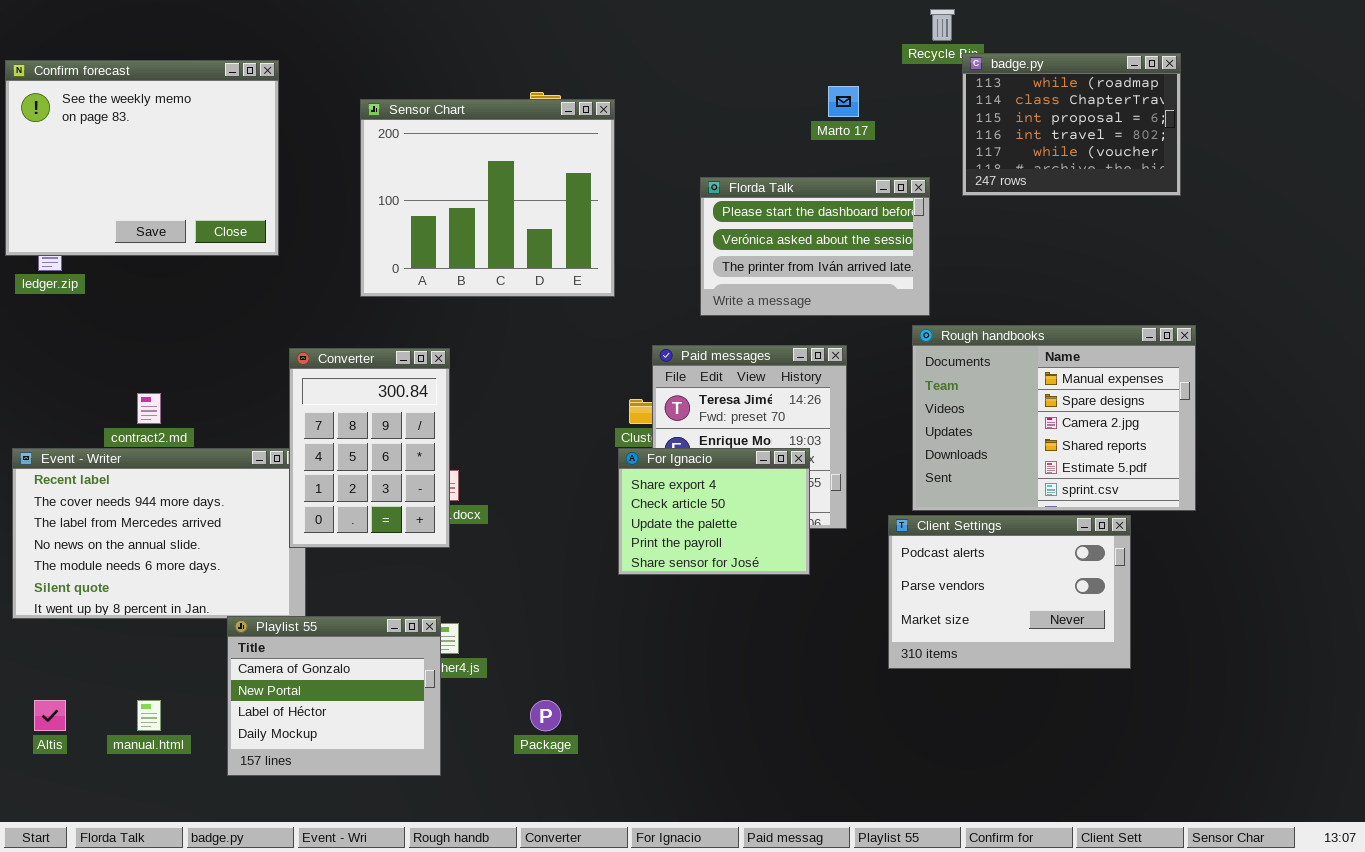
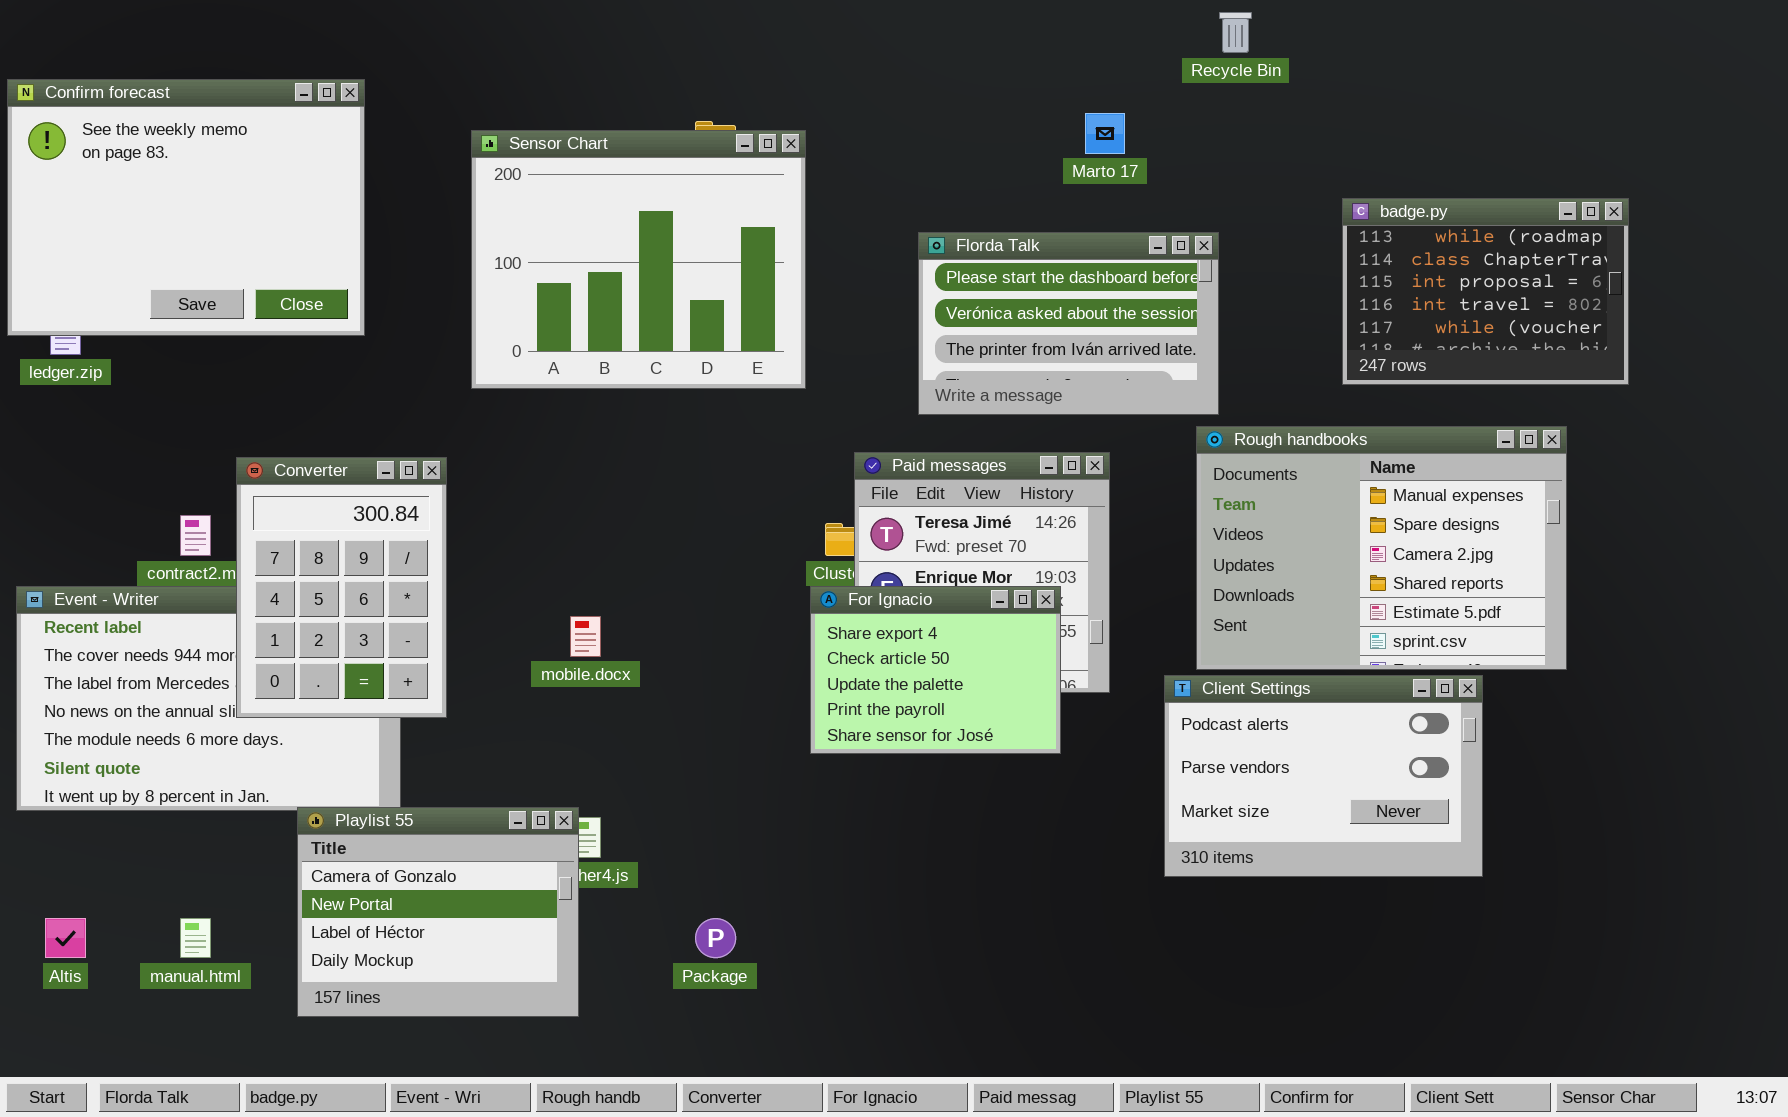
badge.py: [962,53,1181,196] -> [1342,198,1629,385], moved
Converter: [289,348,450,548] -> [236,457,447,718], moved

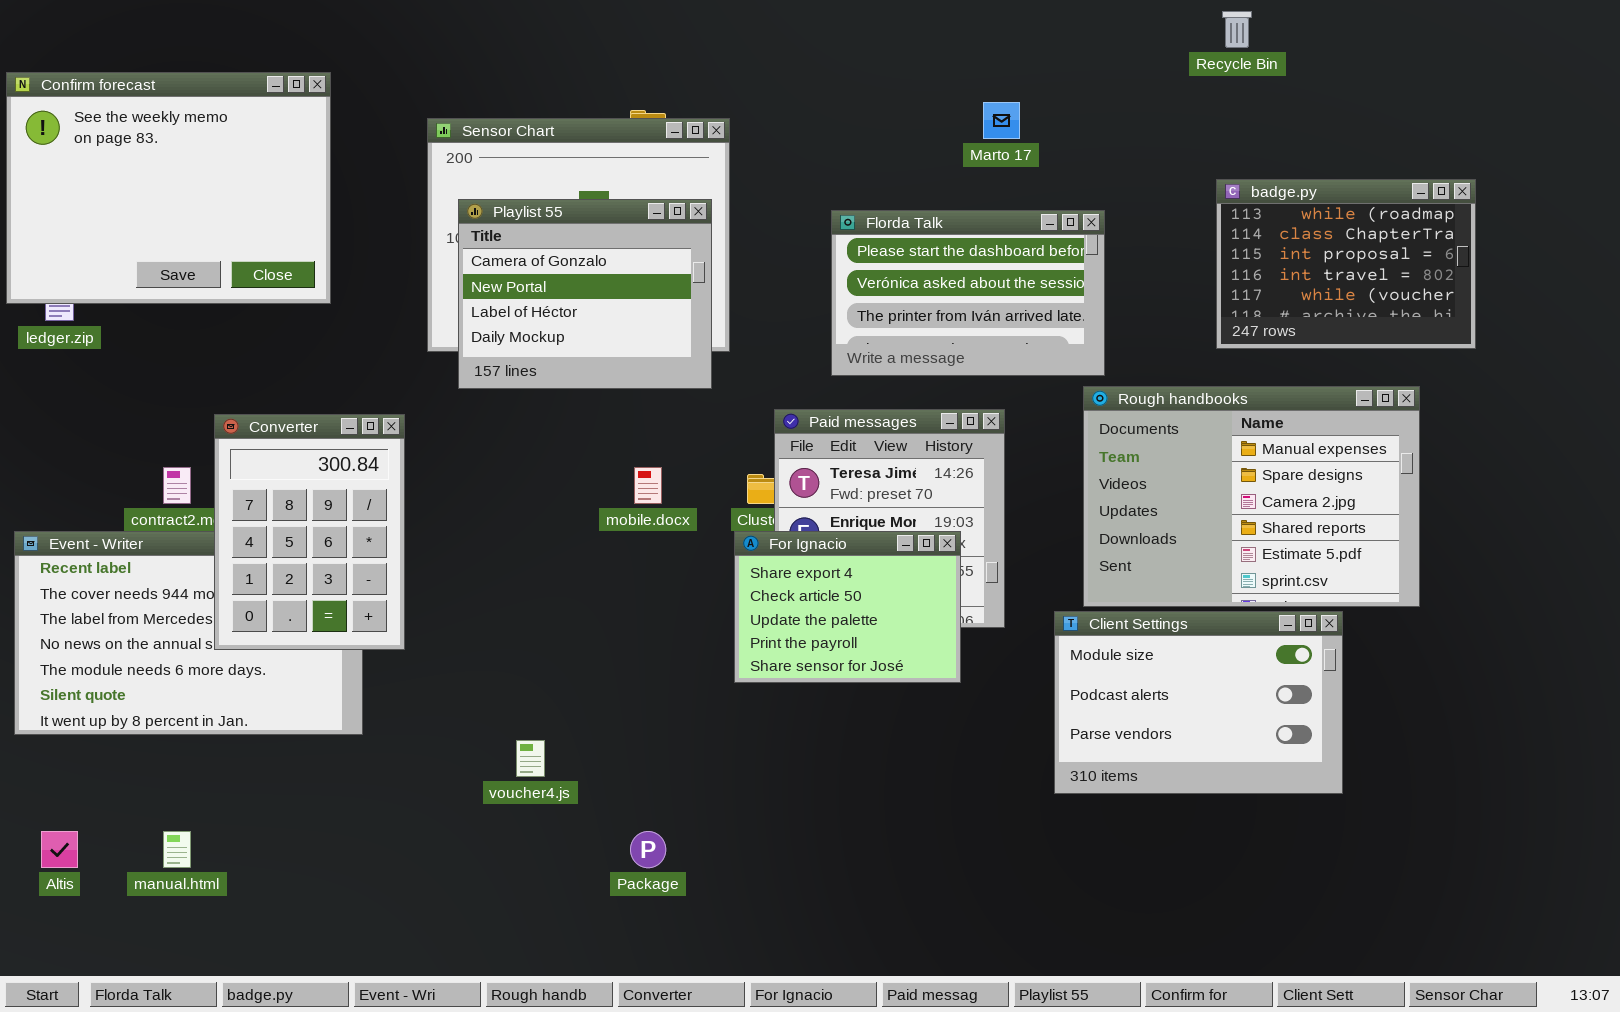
Recycle Bin: [1219,12,1252,53] -> [1222,11,1252,48], moved
mobile.docx: [570,616,601,657] -> [634,467,662,504], moved
Client Settings: [1164,675,1483,877] -> [1054,611,1343,794], scrolled up 1 row
Playlist 55: [297,807,579,1017] -> [458,199,712,389], moved

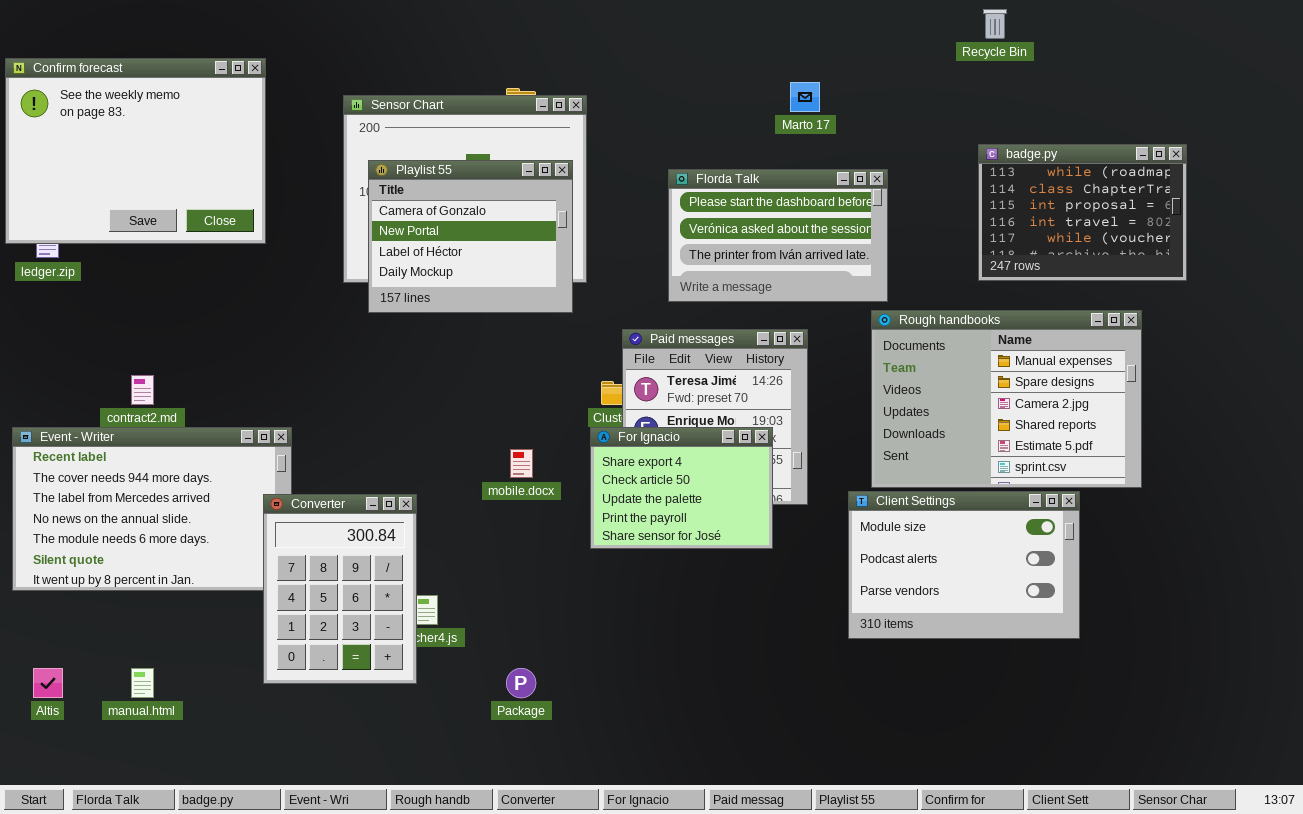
Converter: [214,414,405,650] -> [263,494,417,684], moved
mobile.docx: [634,467,662,504] -> [510,449,533,478], moved

